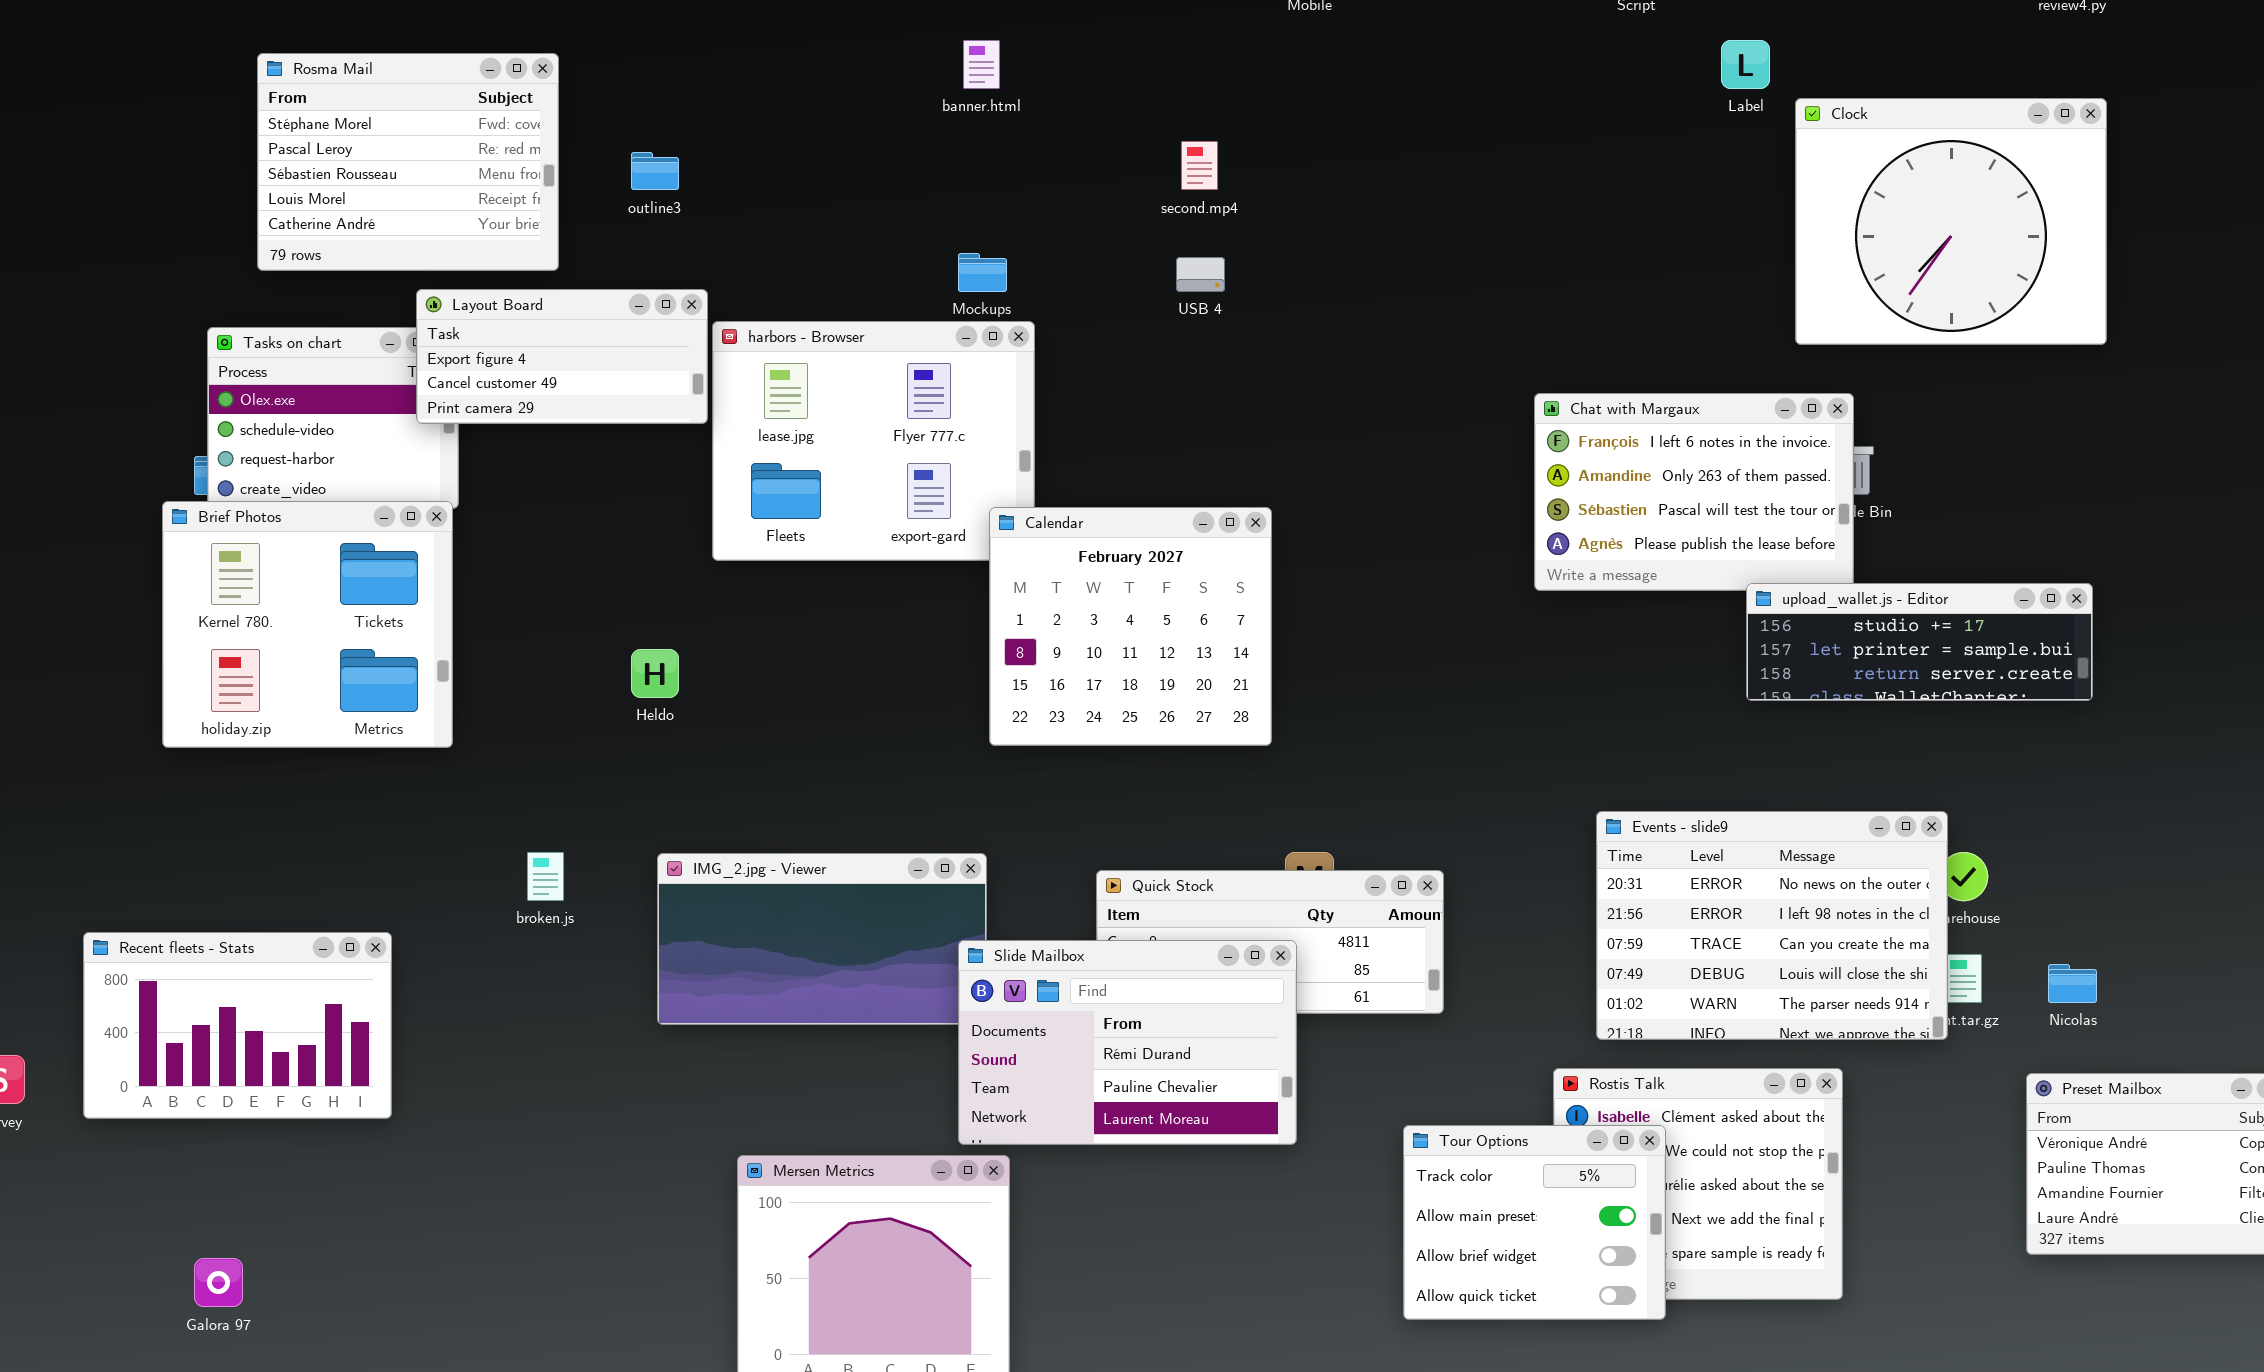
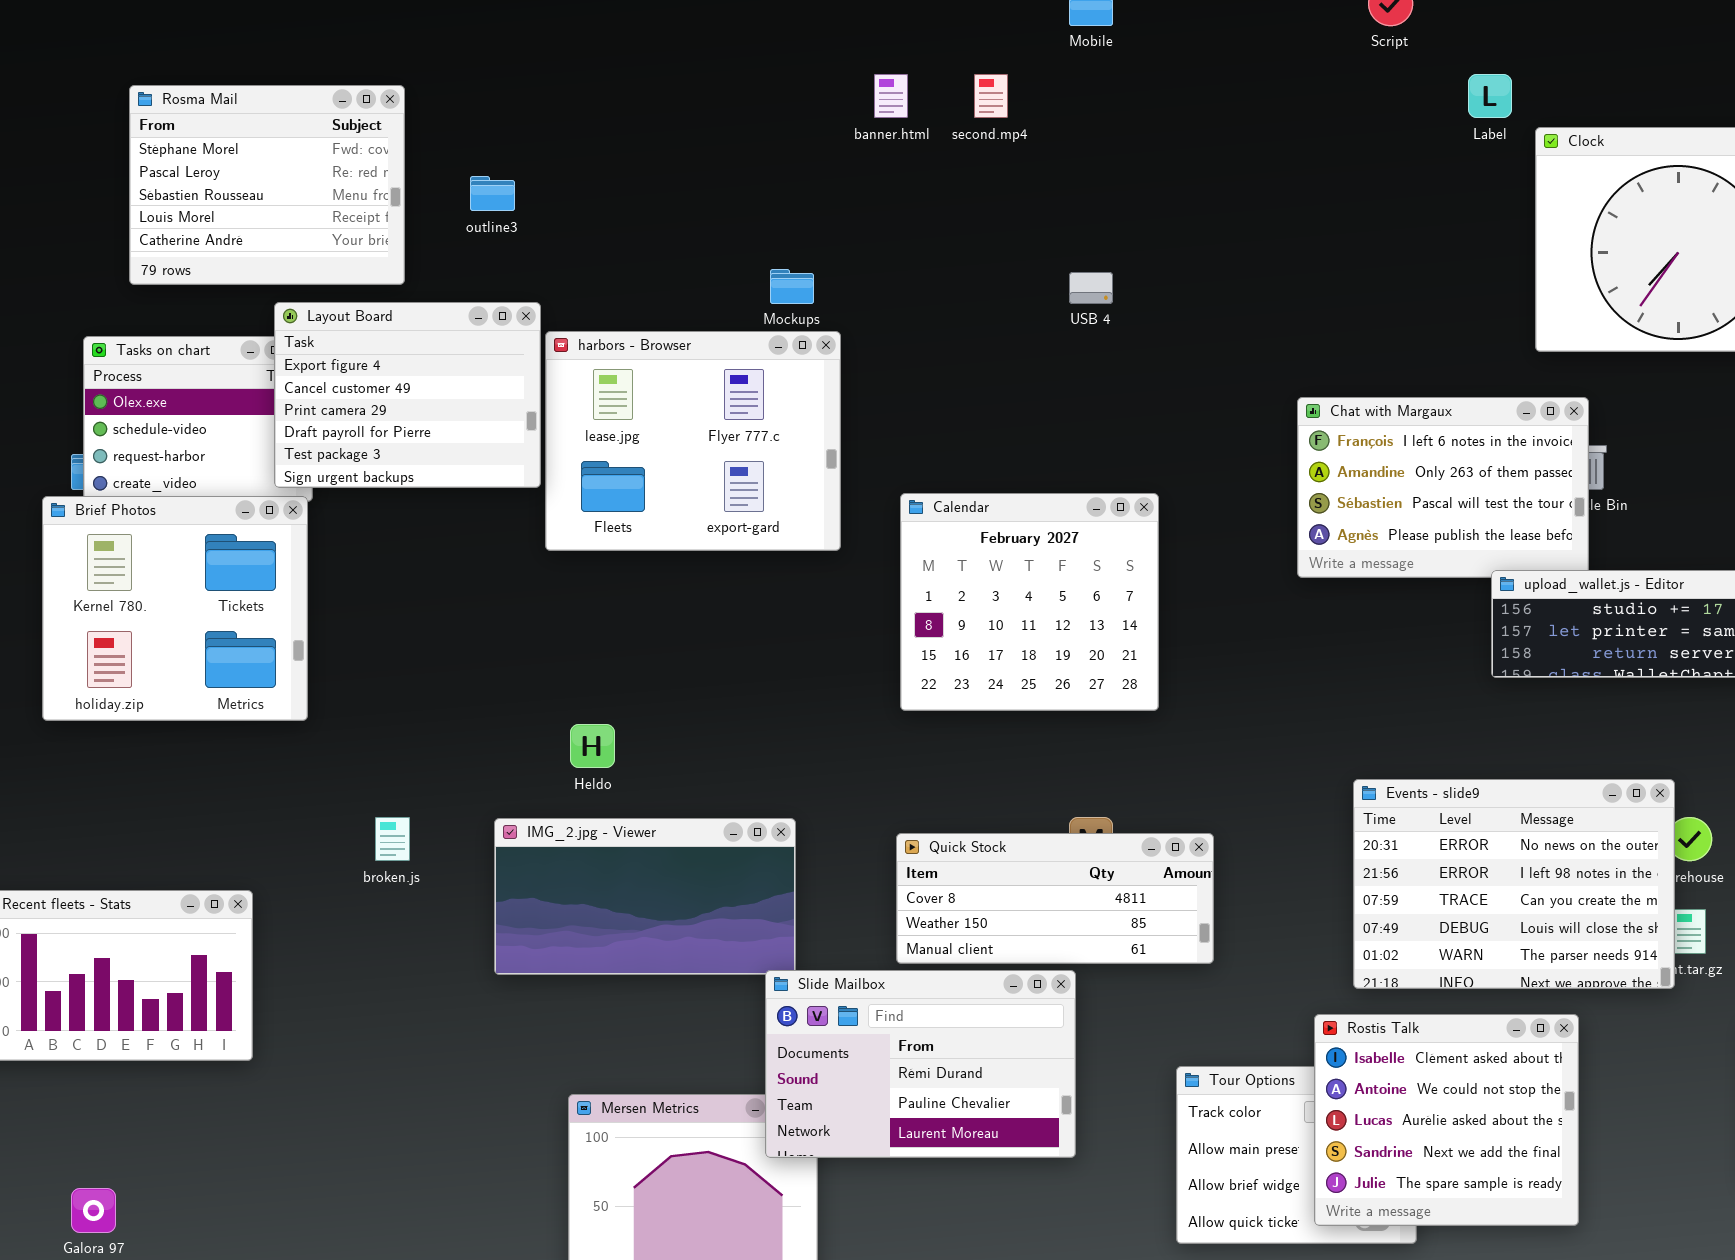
banner.html: [963,40,1000,89] -> [874,74,908,118], moved
second.mp4: [1181,141,1218,190] -> [974,74,1008,118], moved
USB 4: [1176,257,1225,292] -> [1069,272,1113,304], moved
Layout Board: [416,289,708,424] -> [274,302,541,488], resized
Calendar: [989,507,1272,746] -> [900,493,1159,711], moved
Heldo: [631,649,679,698] -> [570,724,615,768], moved
Slide Mailbox: [958,940,1297,1145] -> [765,970,1076,1158], moved
Rostis Talk: [1553,1068,1843,1300] -> [1314,1014,1579,1226], raised

